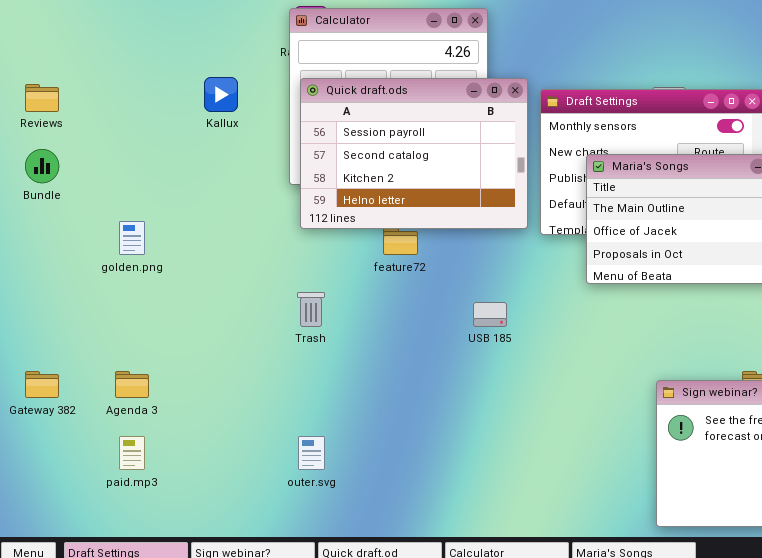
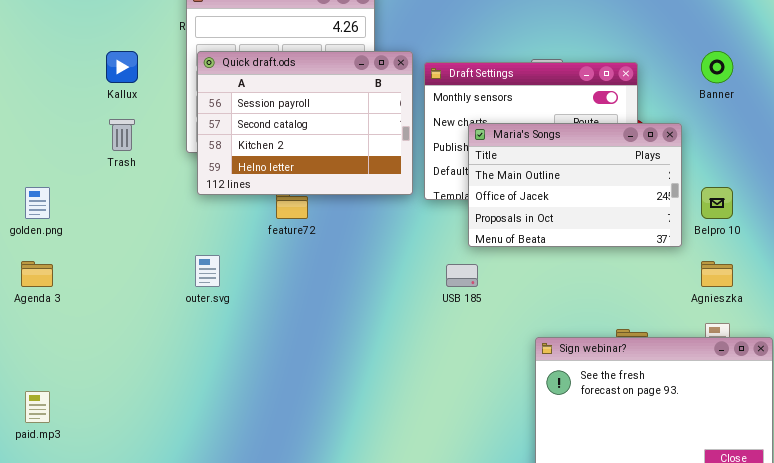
Trash: [297,292,325,327] -> [109,119,135,151], moved
USB 185: [473,302,507,327] -> [446,264,478,287], moved
Agenda 3: [115,371,149,398] -> [21,261,53,287], moved
outer.svg: [298,436,325,470] -> [195,255,220,287], moved

